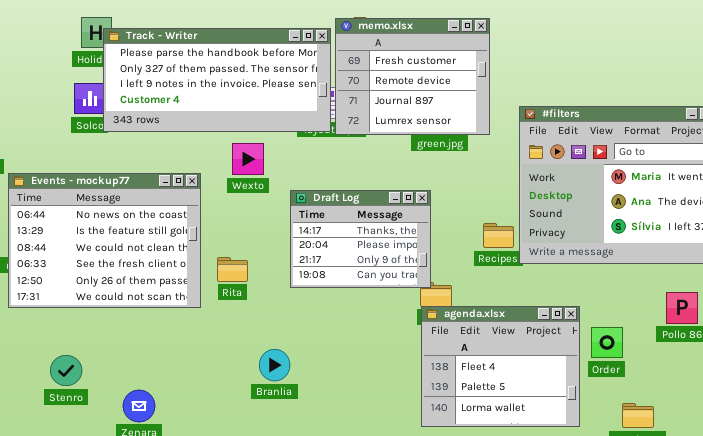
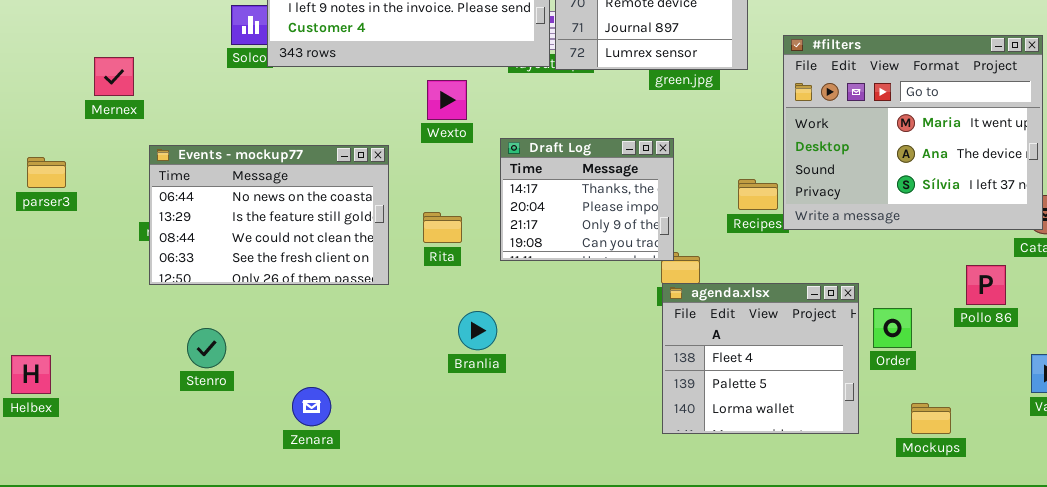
Events - mockup77: [8,173,201,308] -> [149,145,389,285], resized
Rita: [217,257,248,282] -> [423,212,462,243], moved
Branlia: [259,349,290,381] -> [458,311,497,350], moved
Stenro: [50,355,82,386] -> [187,328,226,368], moved

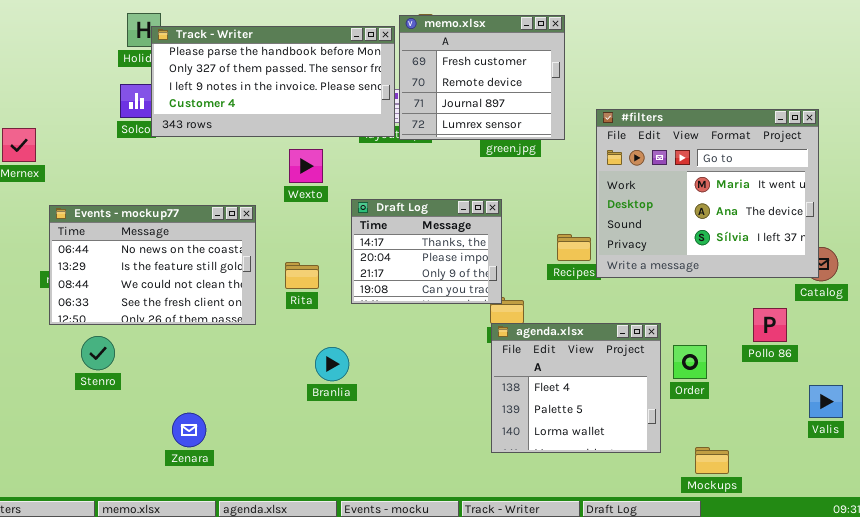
Stenro: [187,328,226,368] -> [81,336,115,370], moved
Mockups: [911,403,951,434] -> [695,447,729,474], moved

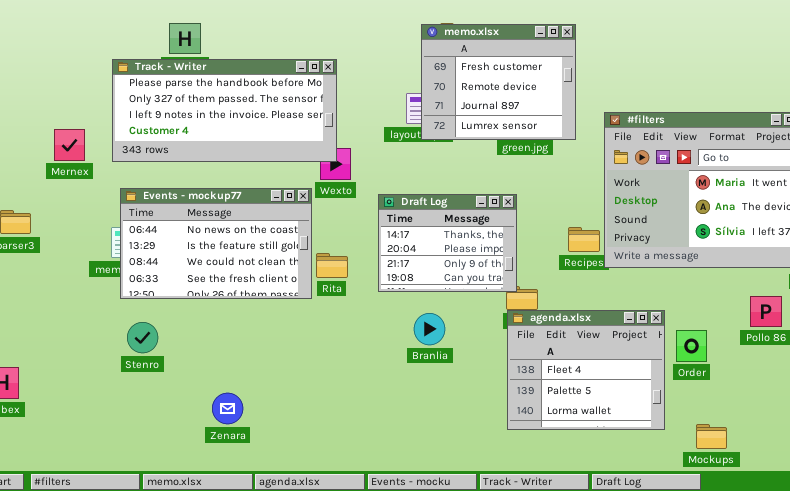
Track - Writer: [151,26,395,137] -> [112,59,337,162], moved
Events - mockup77: [49,205,256,325] -> [120,188,312,299], moved
Branlia: [315,347,349,381] -> [414,313,445,345], moved

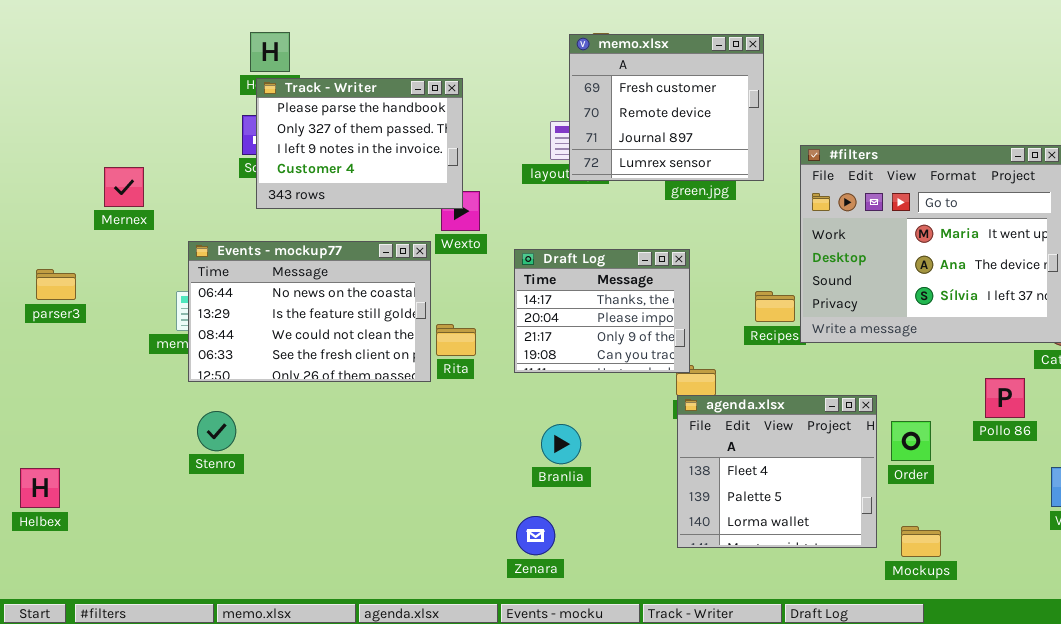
Track - Writer: [112,59,337,162] -> [256,78,463,209], resized
Branlia: [414,313,445,345] -> [541,424,581,464], moved
Zenara: [212,393,243,424] -> [516,516,555,555], moved
Mockups: [696,424,727,449] -> [901,526,941,557], moved

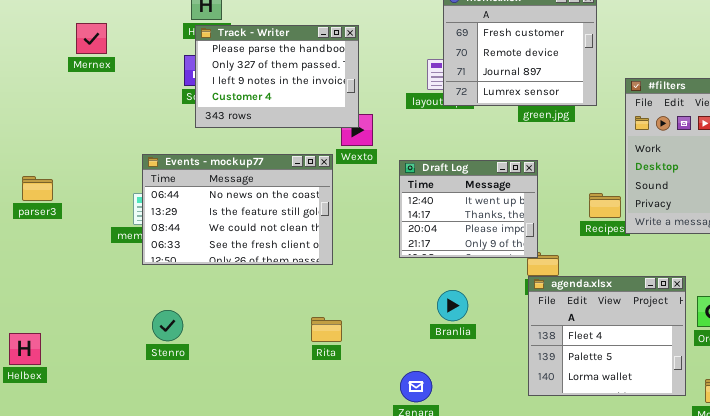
Mernex: [104,167,144,207] -> [76,23,107,54], moved
Draft Log: [514,249,690,373] -> [399,160,538,258], scrolled up 1 row
Rita: [436,324,476,356] -> [311,317,342,342], moved
Stenro: [197,411,236,451] -> [152,310,183,341], moved
Branlia: [541,424,581,464] -> [437,290,468,321], moved

